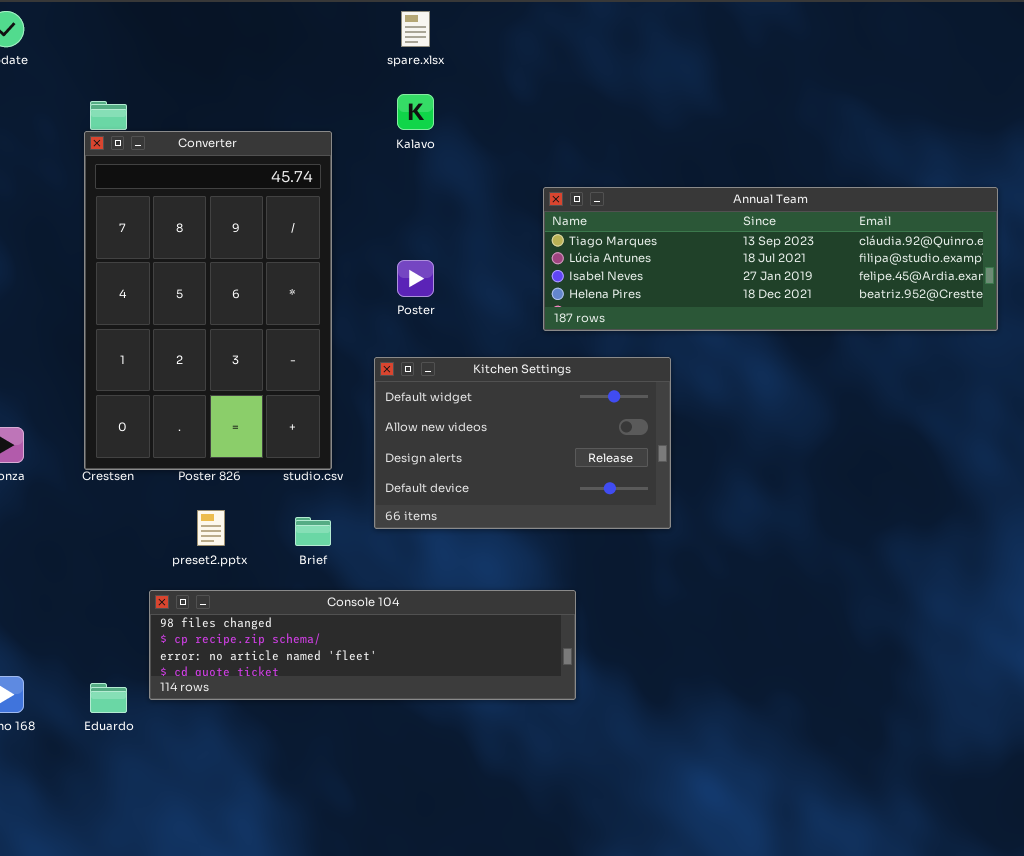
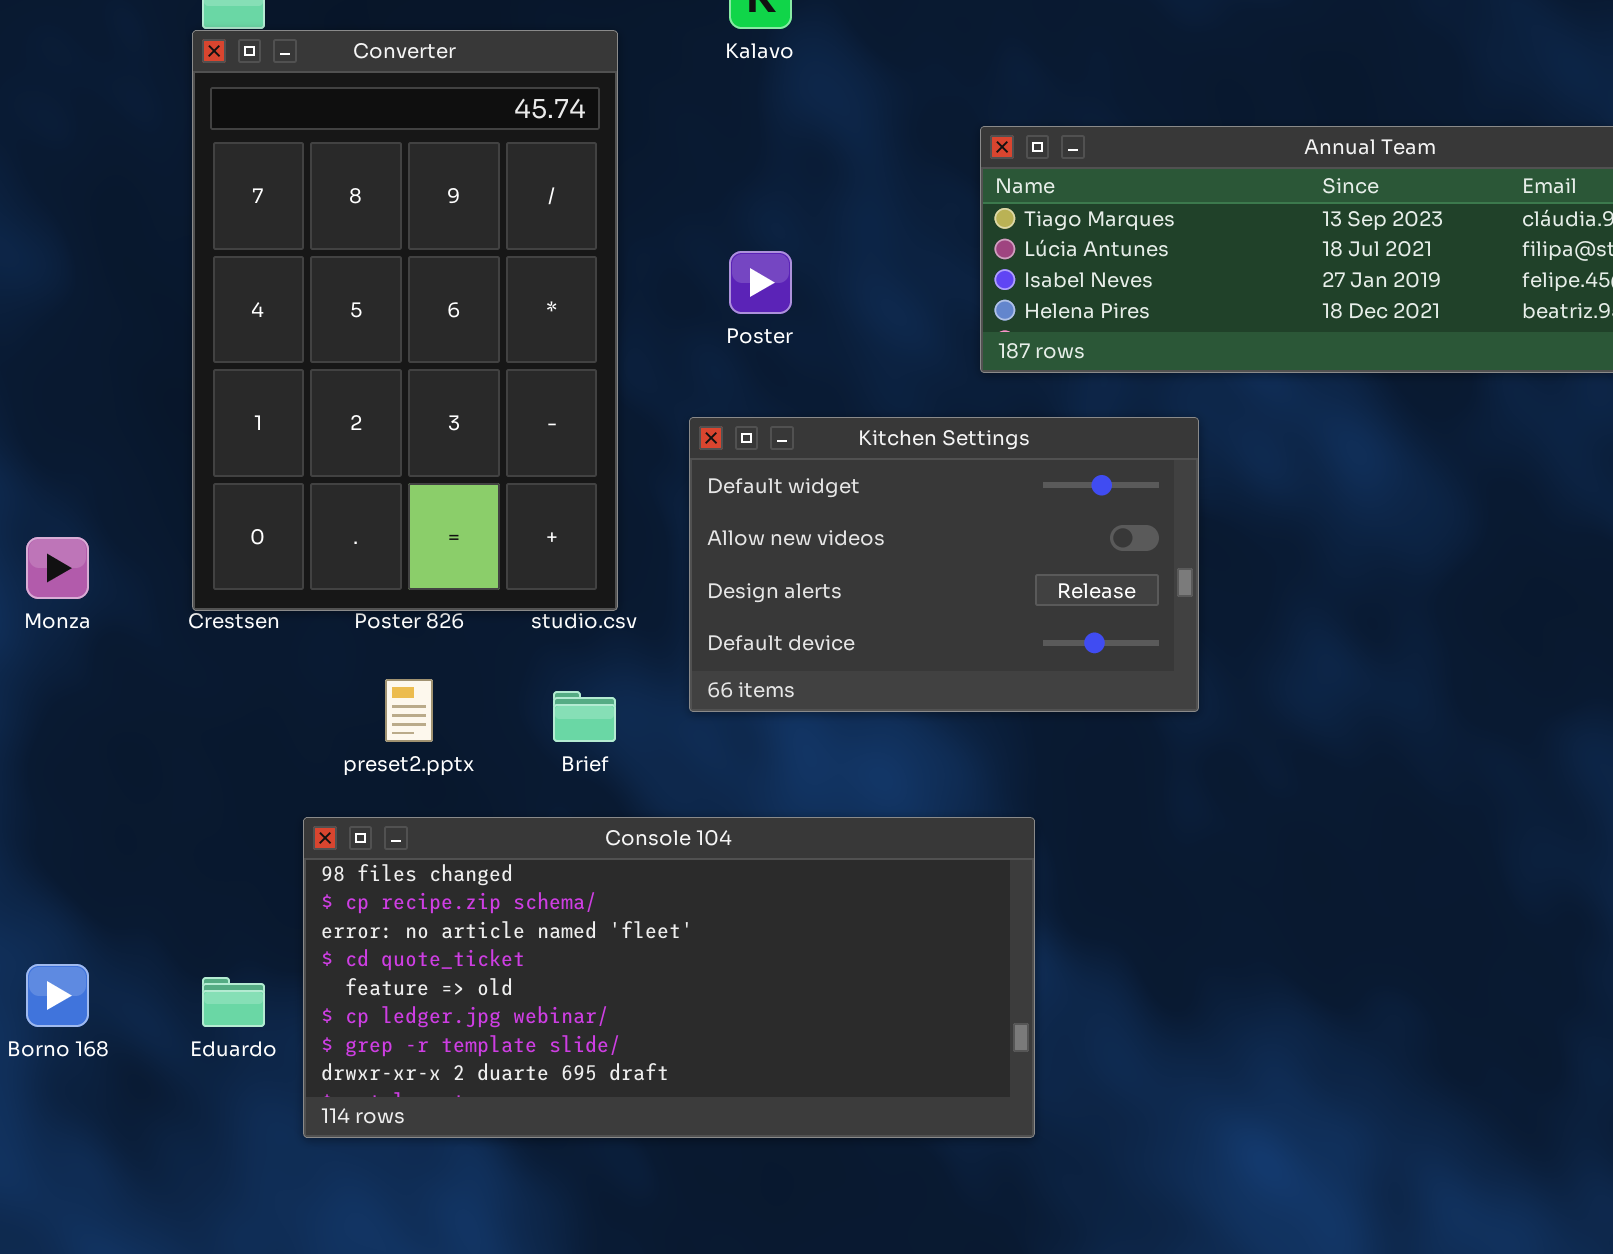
Console 104: [149,590,576,700] -> [303,817,1035,1138], resized

